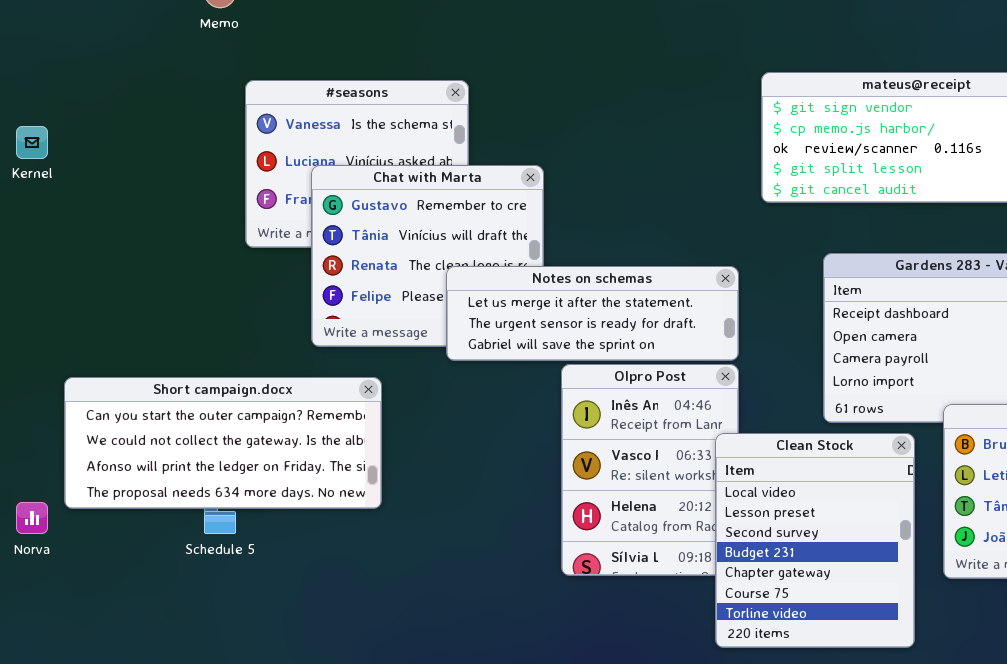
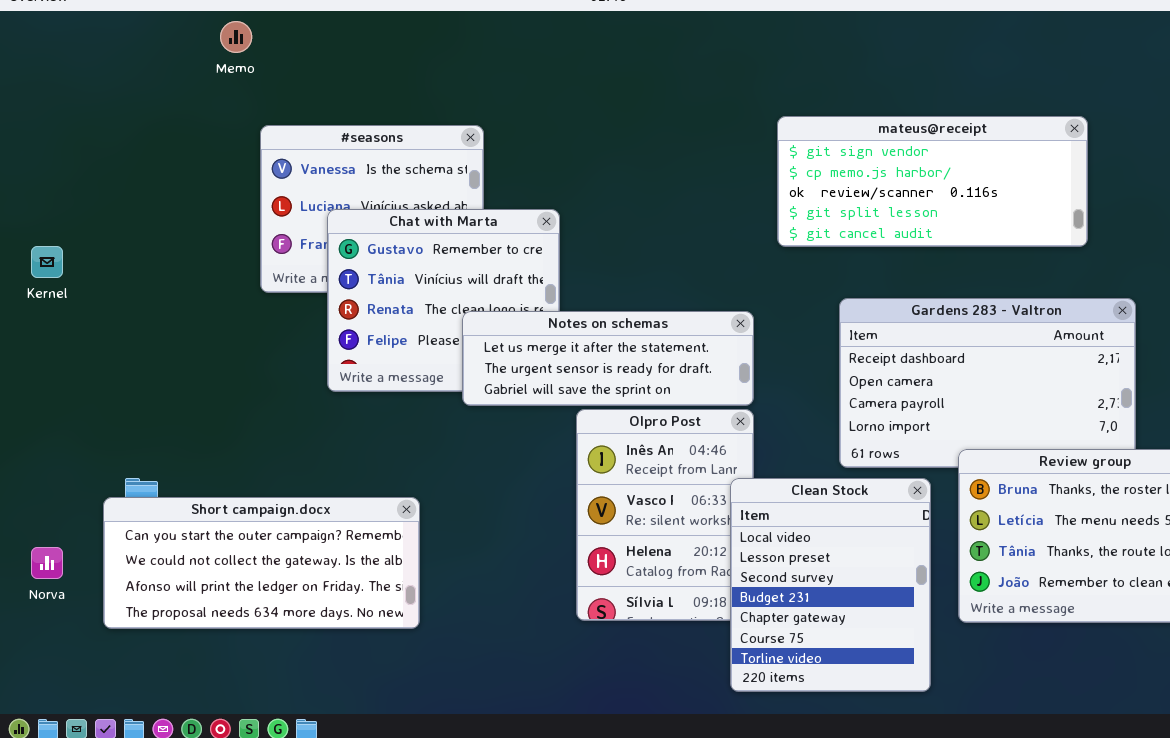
Kernel: [16,126,48,159] -> [31,246,63,278], moved
Short campaign.docx: [64,377,382,509] -> [103,497,420,629], moved

